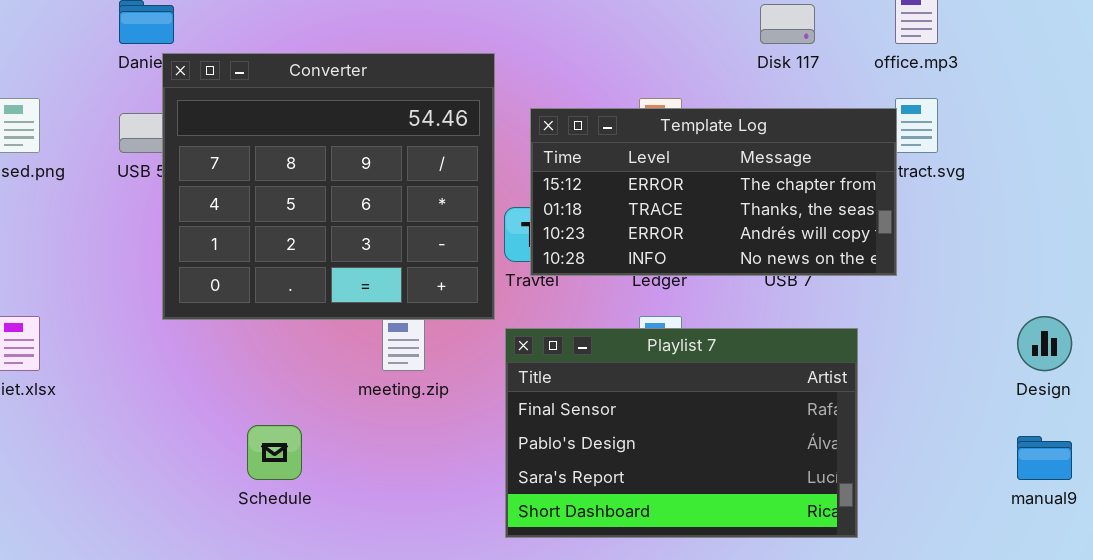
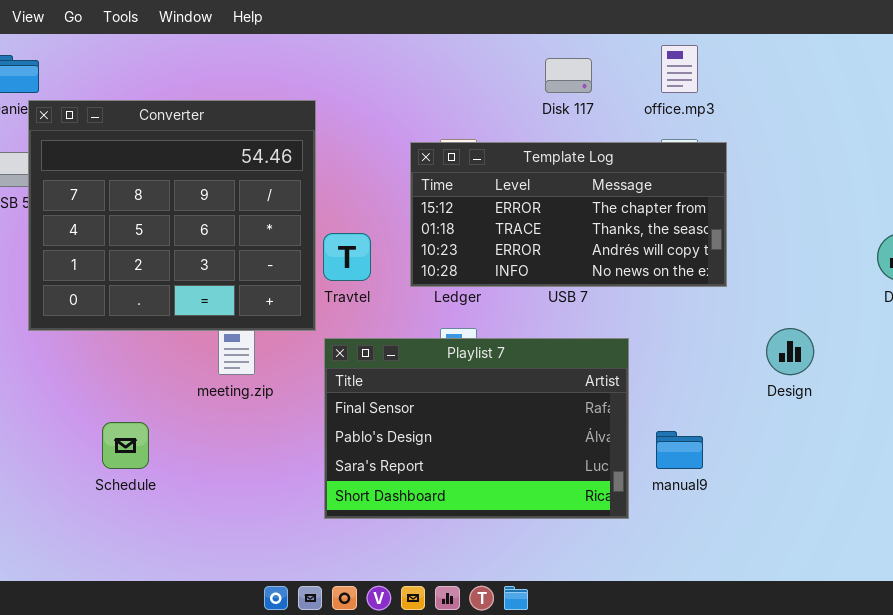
Template Log: [530,108,897,276] -> [410,142,727,287], moved
manual9: [1017,436,1072,480] -> [656,431,703,469], moved

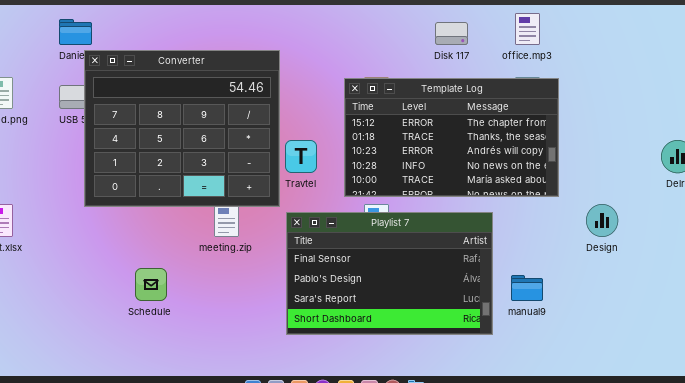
Template Log: [410,142,727,287] -> [344,78,559,197], resized

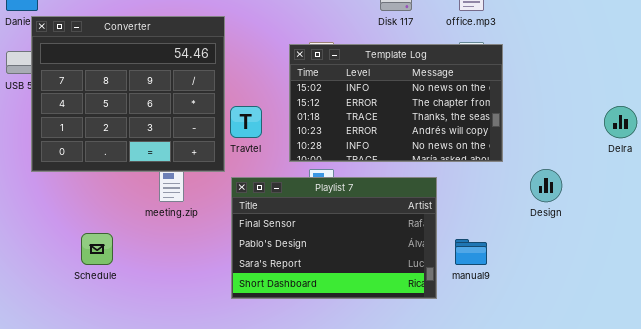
Template Log: [344,78,559,197] -> [289,44,503,162], scrolled up 1 row

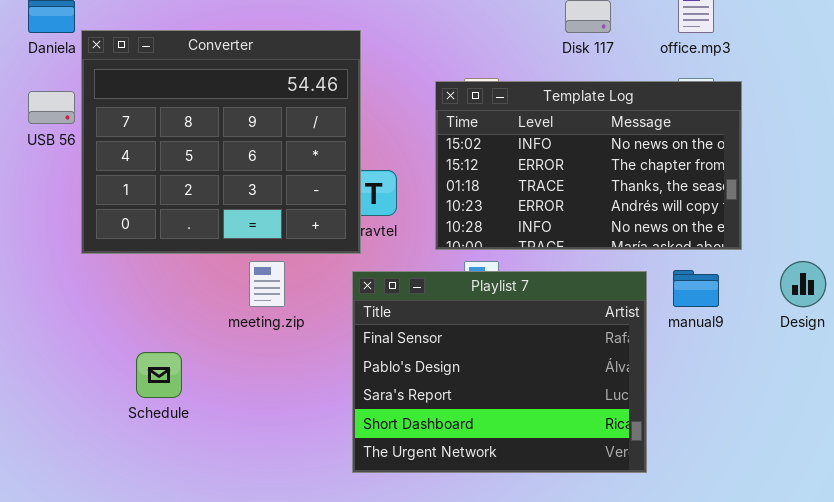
Converter: [31,16,225,172] -> [81,30,361,254], moved
Playlist 7: [231,177,437,299] -> [352,271,647,473], resized
manual9: [455,239,487,265] -> [673,270,719,307], moved

